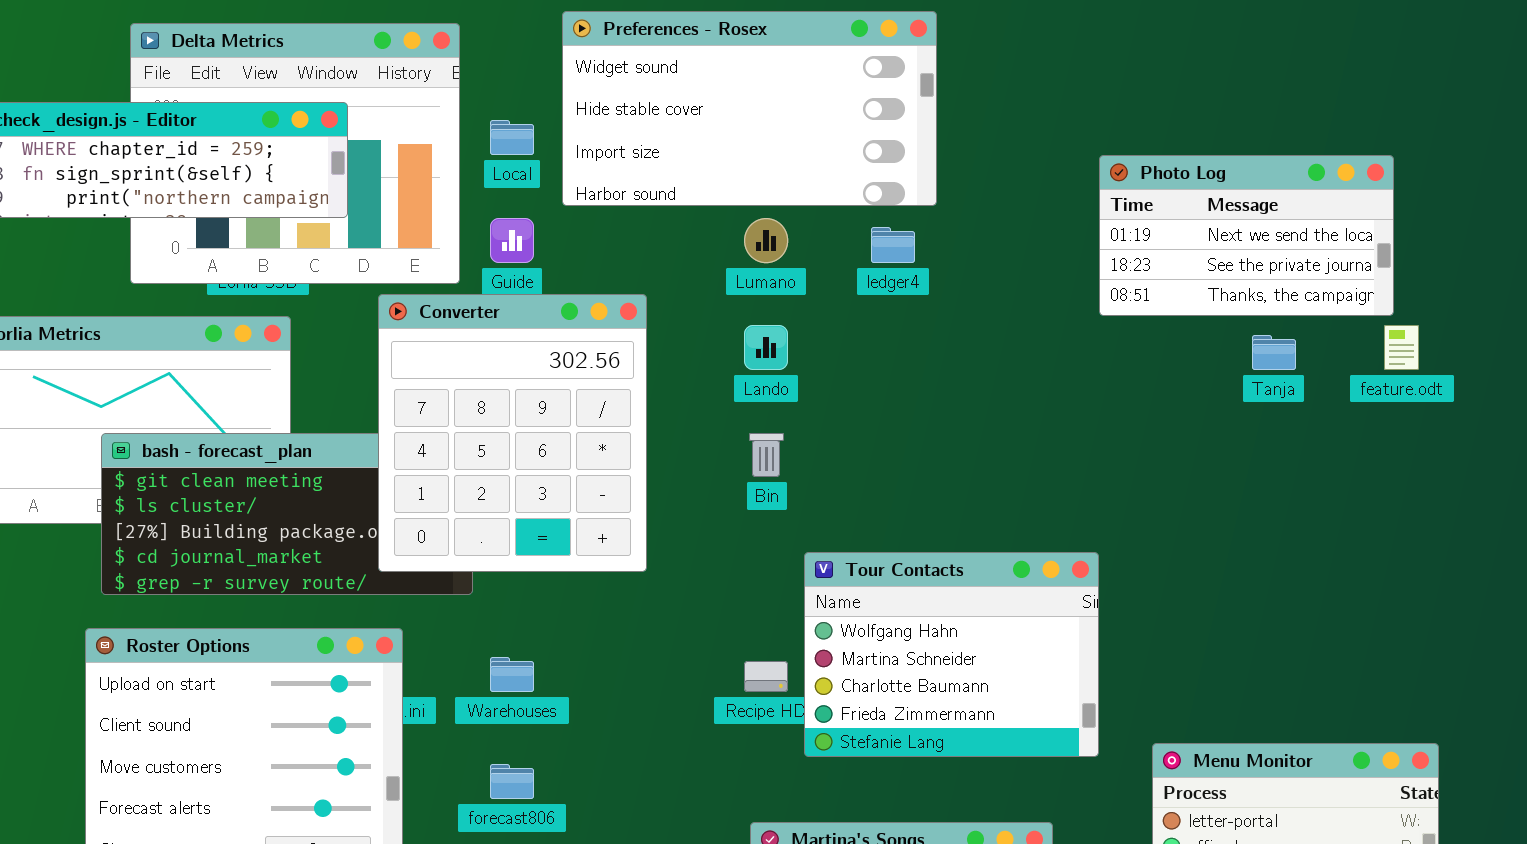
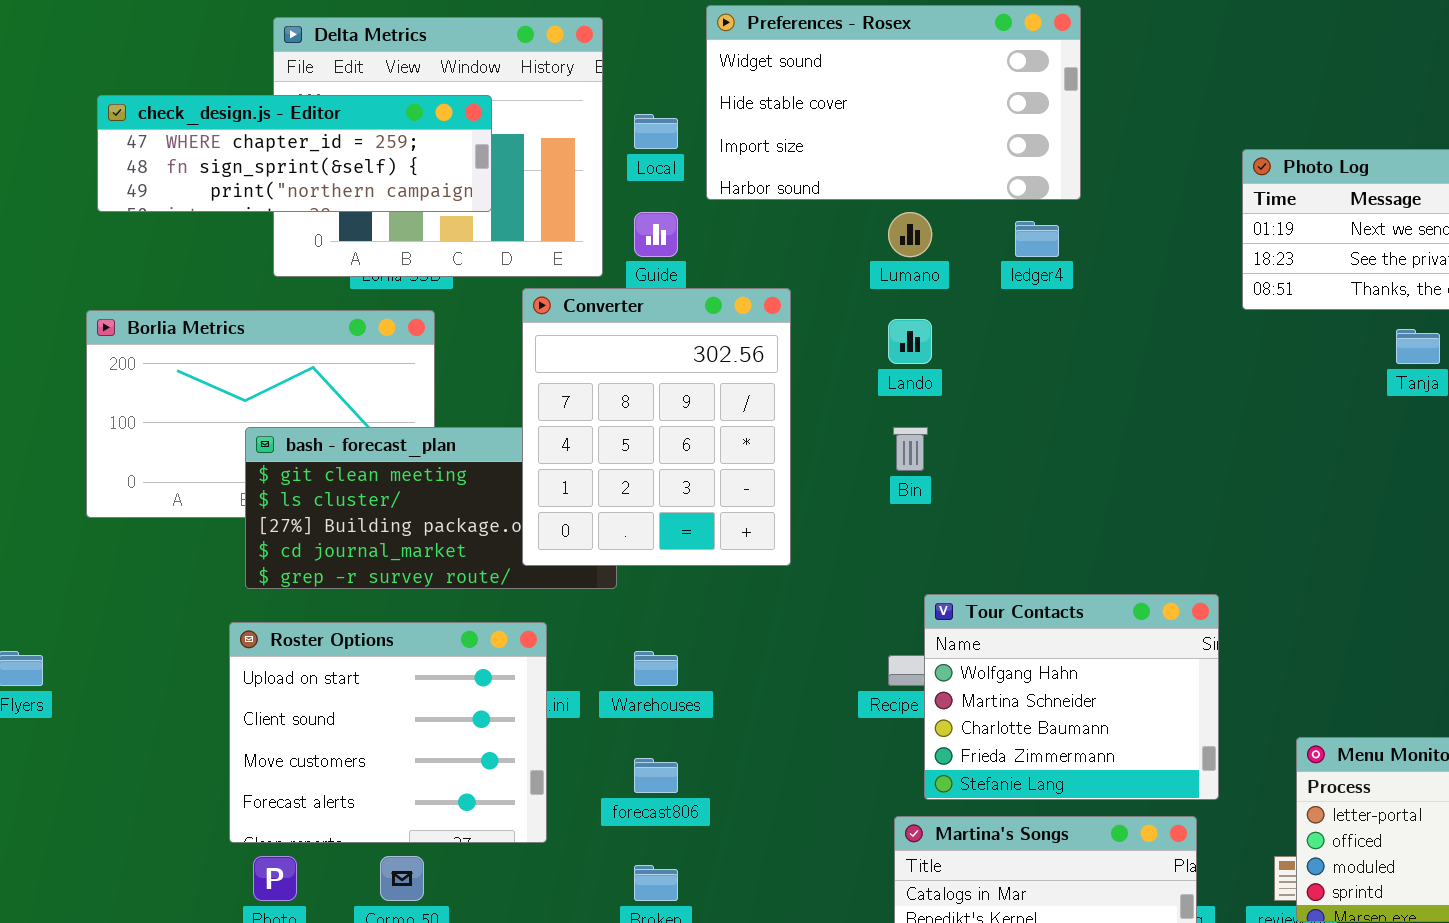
Tour Contacts: [804,552,1099,757] -> [924,594,1219,800], moved

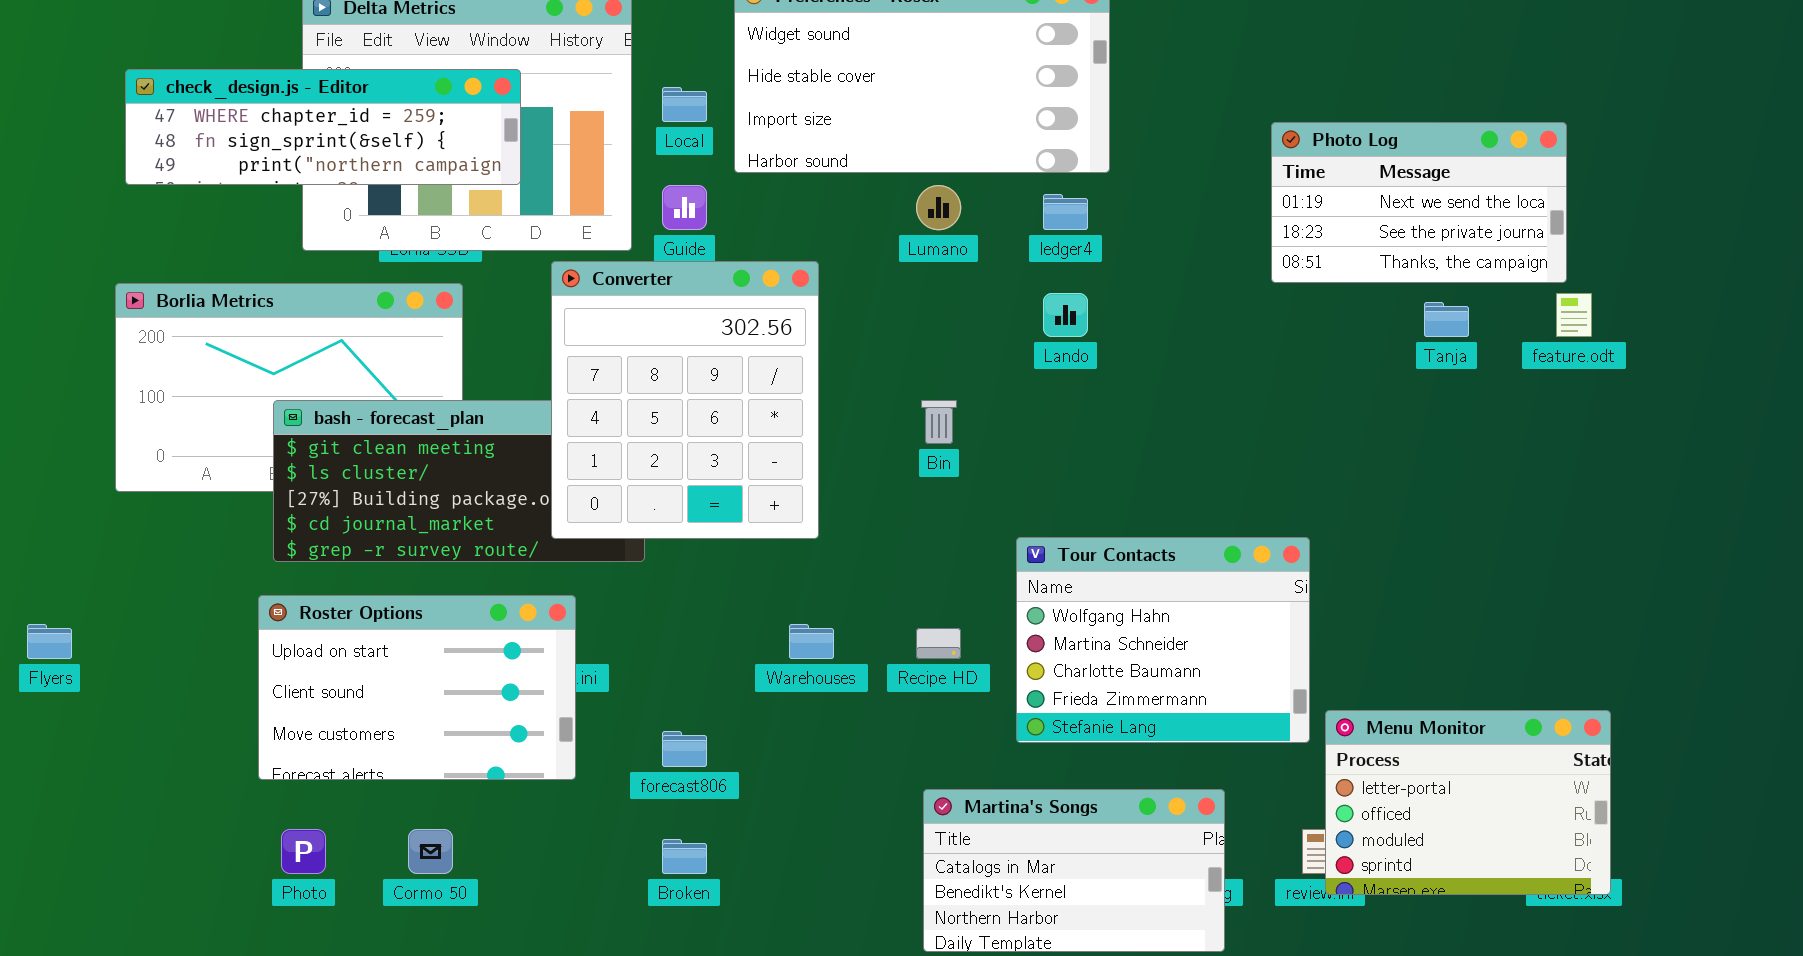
Lando: [888,319,932,364] -> [1043,293,1088,337], moved
Tour Contacts: [924,594,1219,800] -> [1016,537,1310,743], moved
Roster Options: [229,622,547,843] -> [258,595,576,780], resized
Warehouses: [634,651,678,686] -> [789,624,834,659], moved

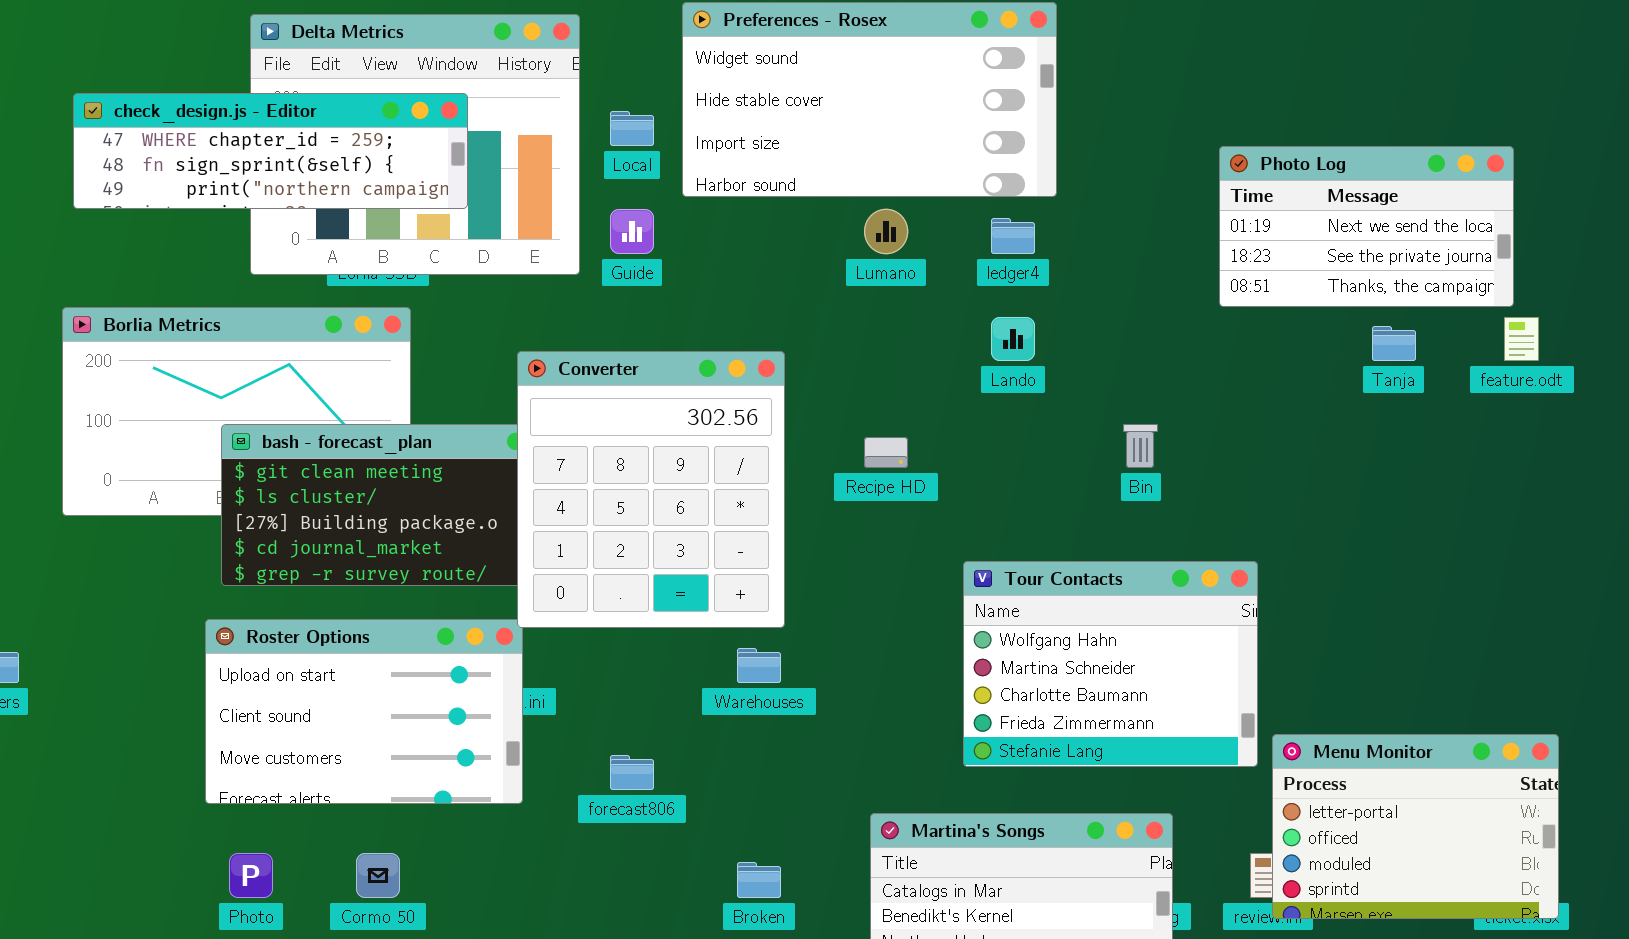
Converter: [551,261,819,539] -> [517,351,785,628], moved
Bin: [921,400,957,444] -> [1123,424,1158,468], moved
Recipe HD: [916,628,961,659] -> [864,437,908,468], moved
Broken: [662,839,707,874] -> [737,862,781,898], moved

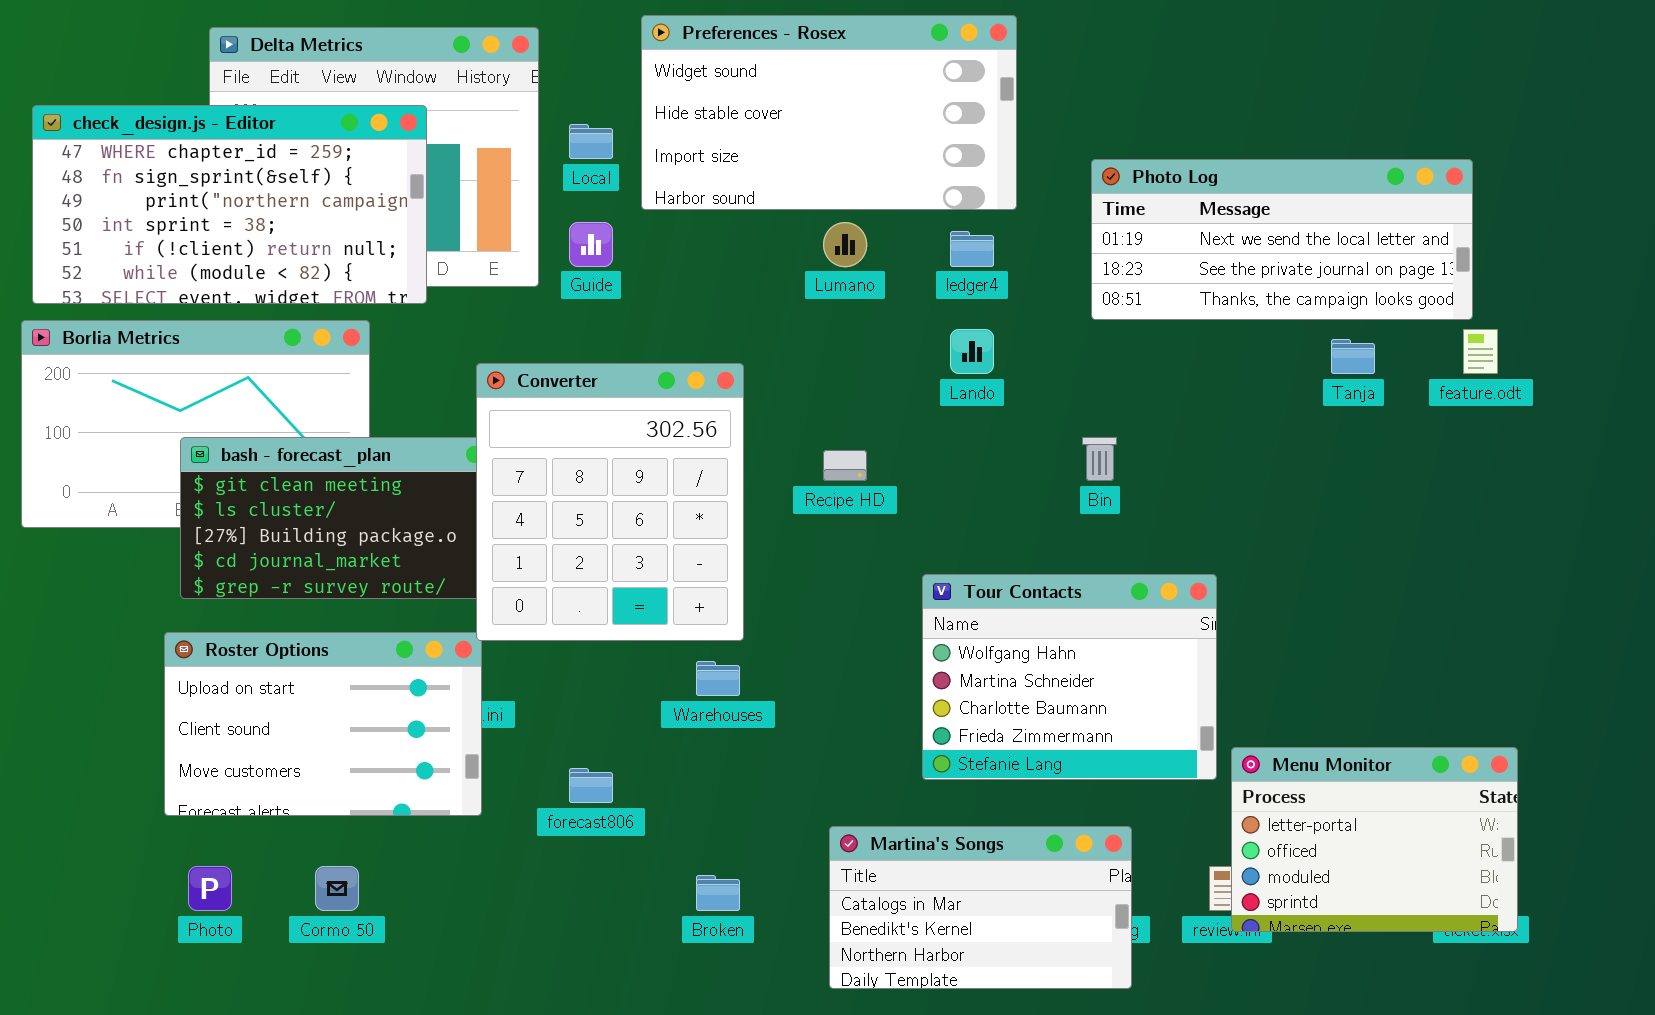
check_design.js - Editor: [73,93,468,209] -> [32,105,427,304], resized
Photo Log: [1219,146,1514,307] -> [1091,159,1473,320], resized

